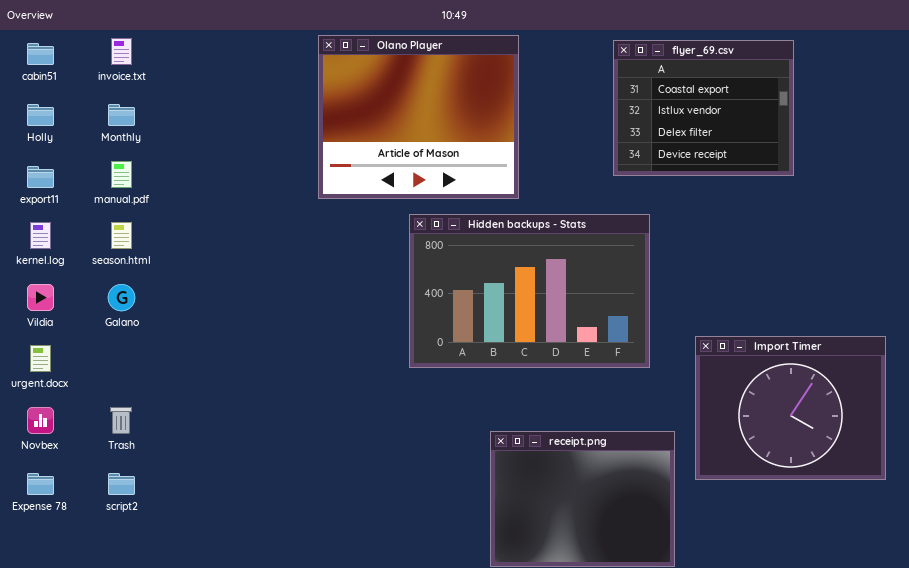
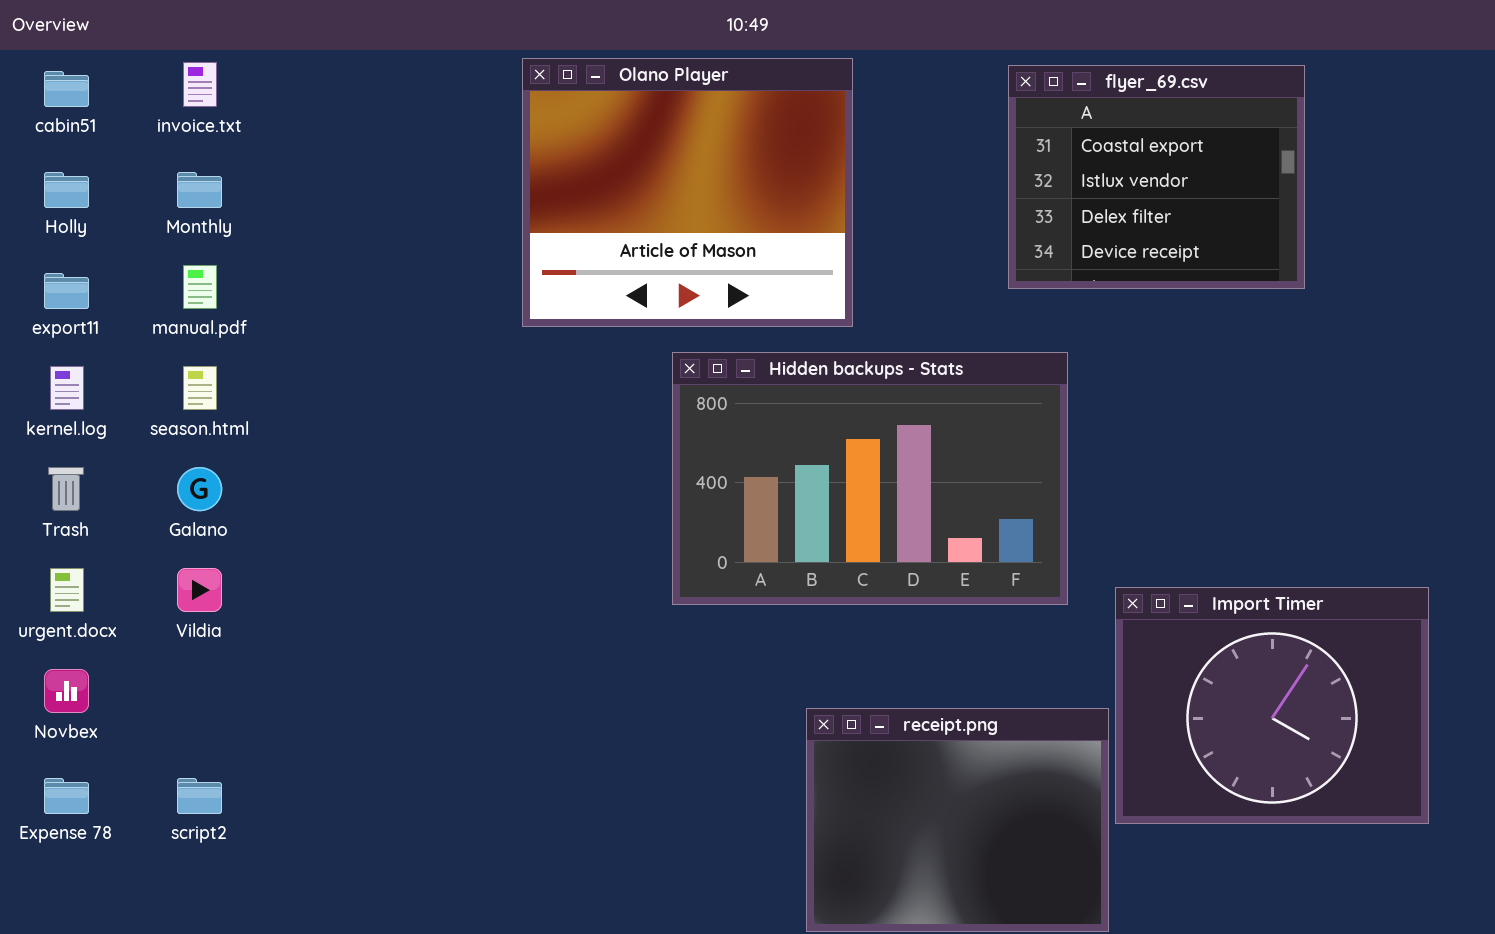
Vildia: [27,284,54,311] -> [177,568,222,612], moved
Import Timer: [695,336,886,480] -> [1115,587,1429,824], moved
Trash: [110,407,132,434] -> [48,467,84,511], moved

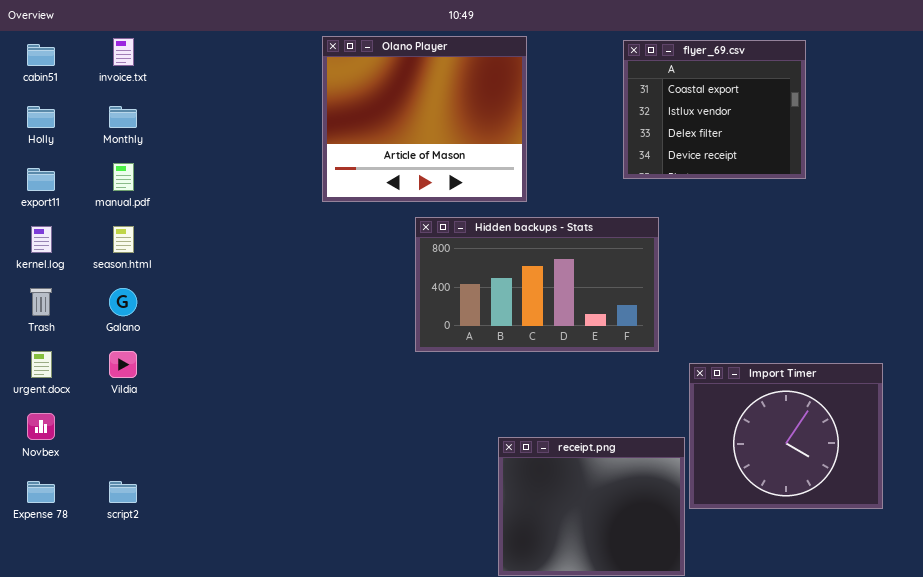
Hidden backups - Stats: [672,352,1068,605] -> [415,217,659,352], resized

